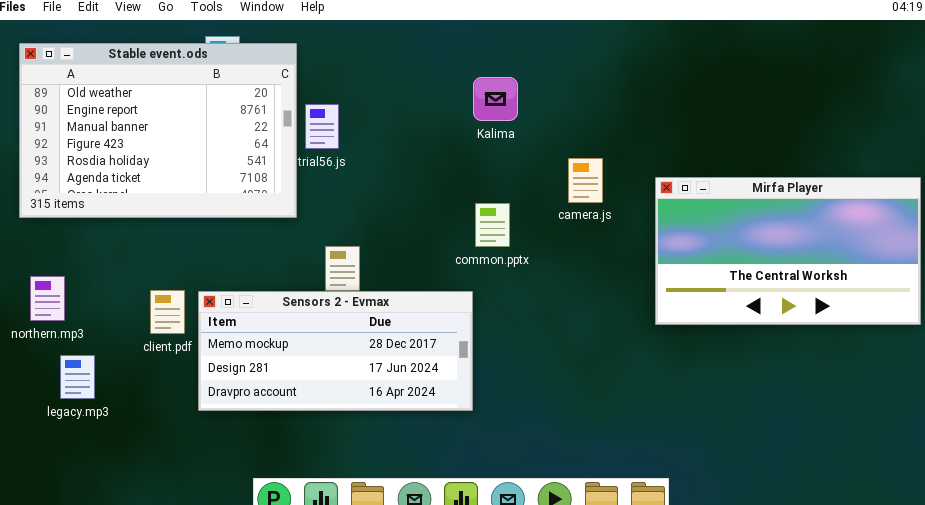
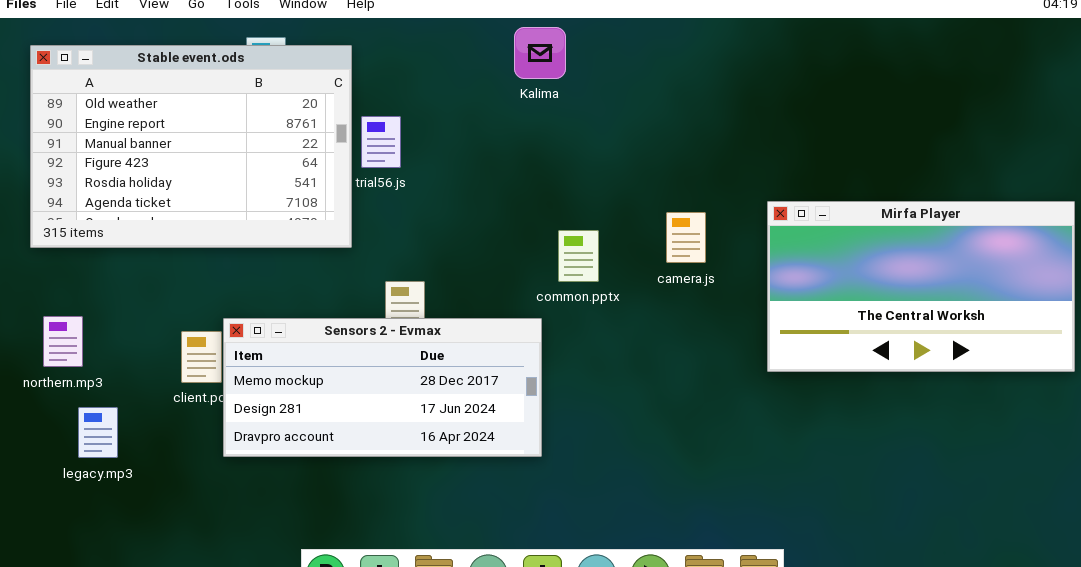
Kalima: [473,77,518,121] -> [514,27,566,79], moved
camera.js: [568,158,603,203] -> [666,212,706,263], moved
Sensors 2 - Evmax: [198,291,473,411] -> [223,318,542,457], moved

